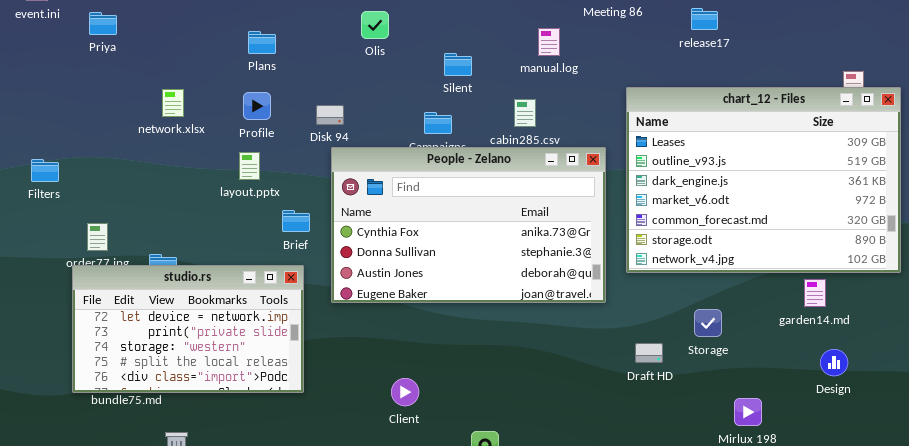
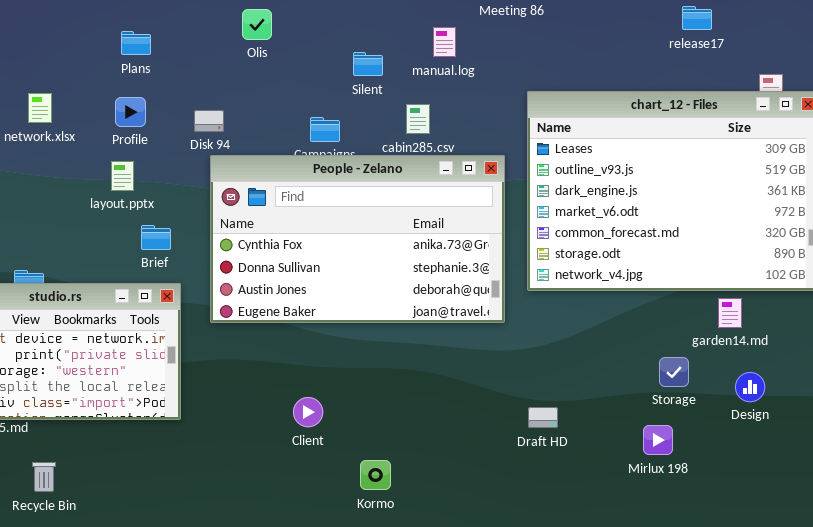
release17: [691,8,718,30] -> [682,6,712,30], moved
Silent: [444,53,472,76] -> [353,52,383,76], moved
Brief: [282,210,310,232] -> [141,225,171,250], moved
Storage: [694,309,722,337] -> [659,357,689,387], moved
Draft HD: [635,343,663,363] -> [528,407,558,428], moved
Client: [391,378,419,406] -> [293,397,323,427], moved

